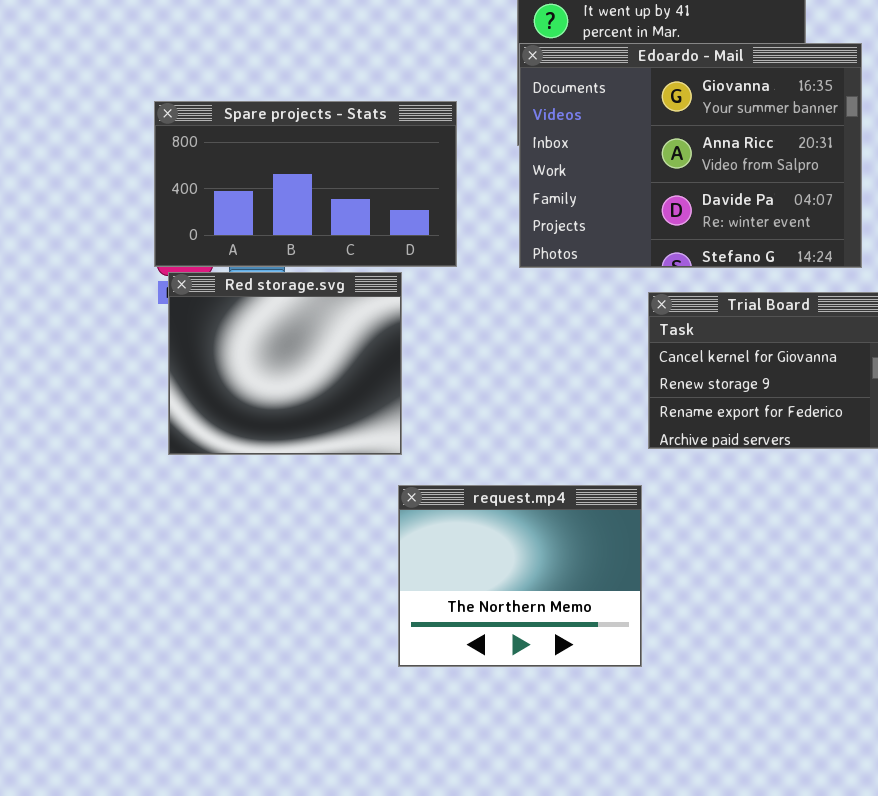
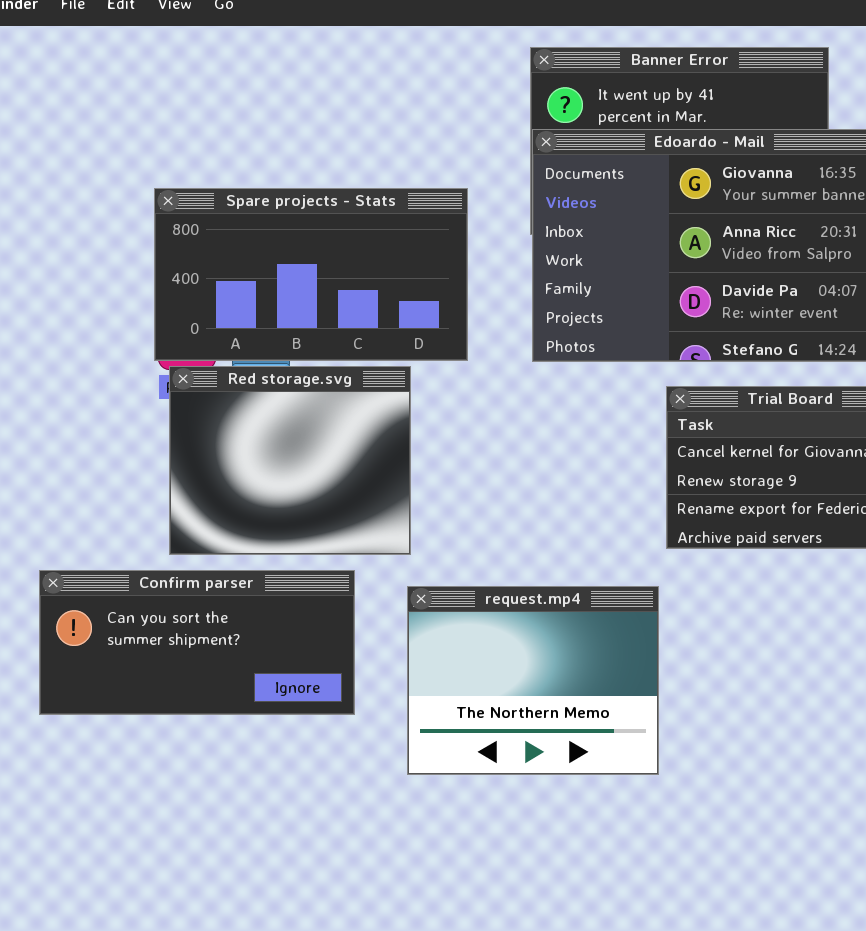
Confirm parser: none -> [39,570,355,715], opened

